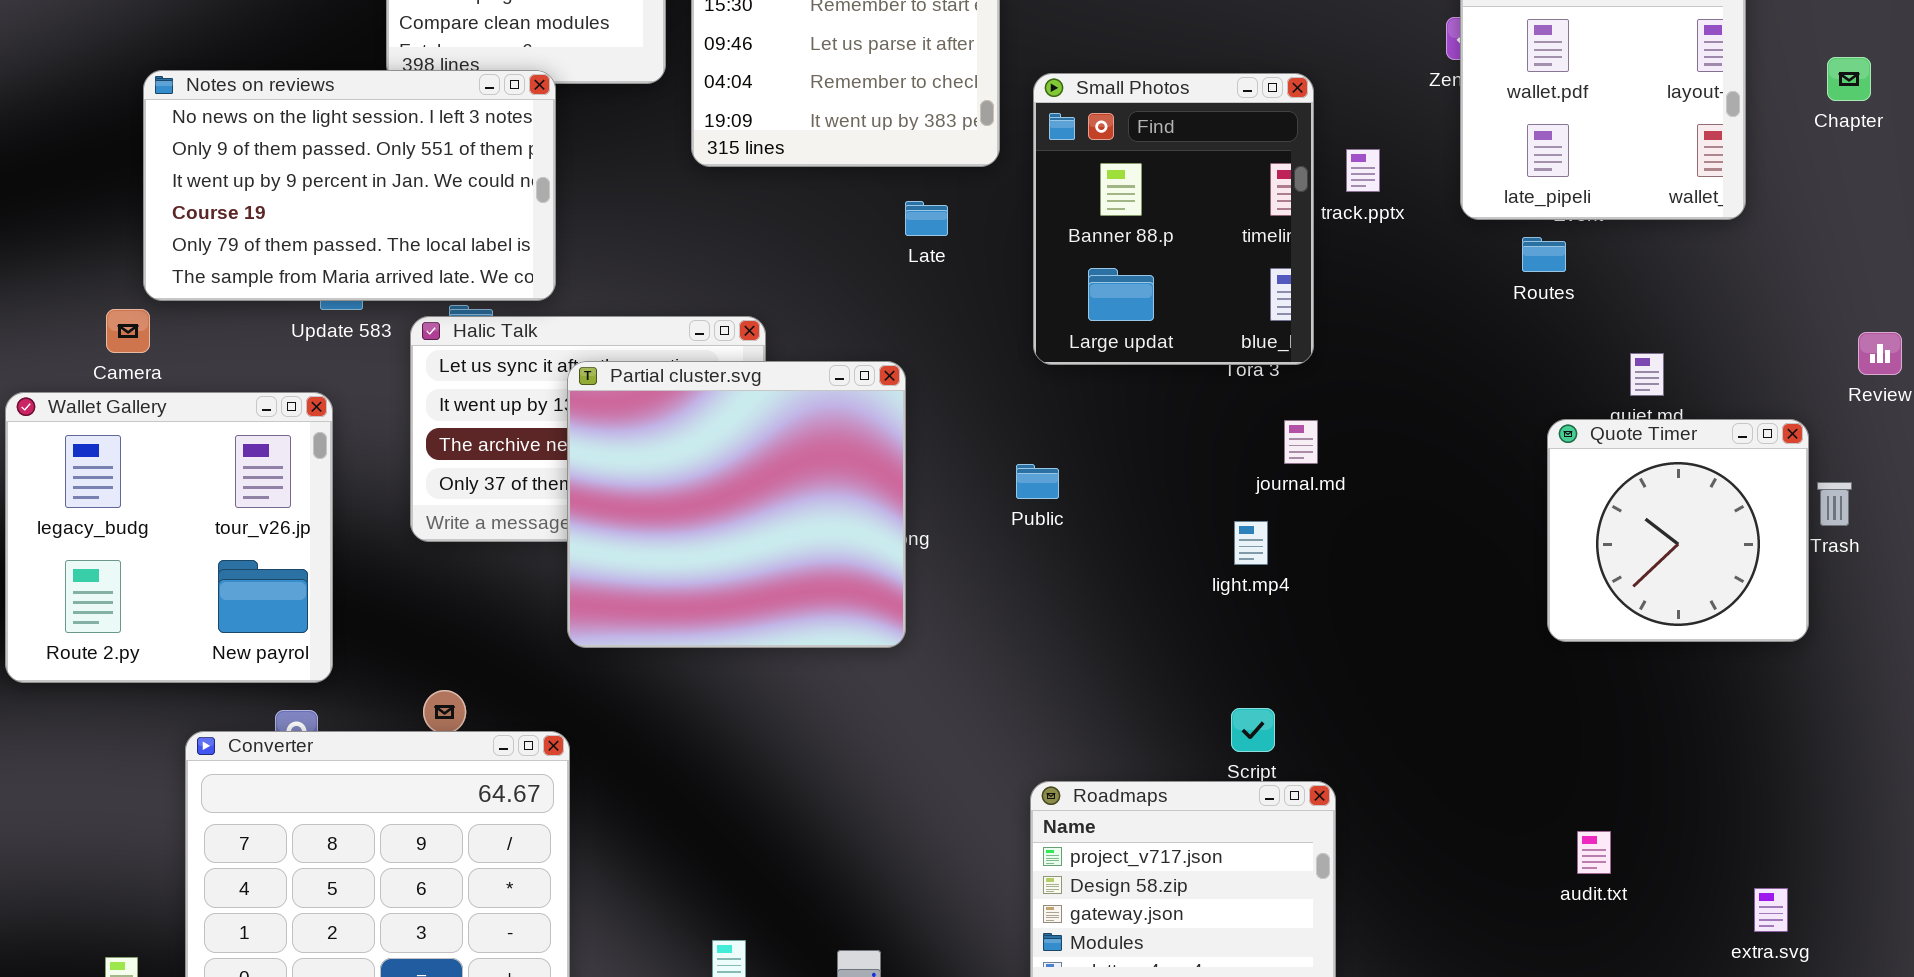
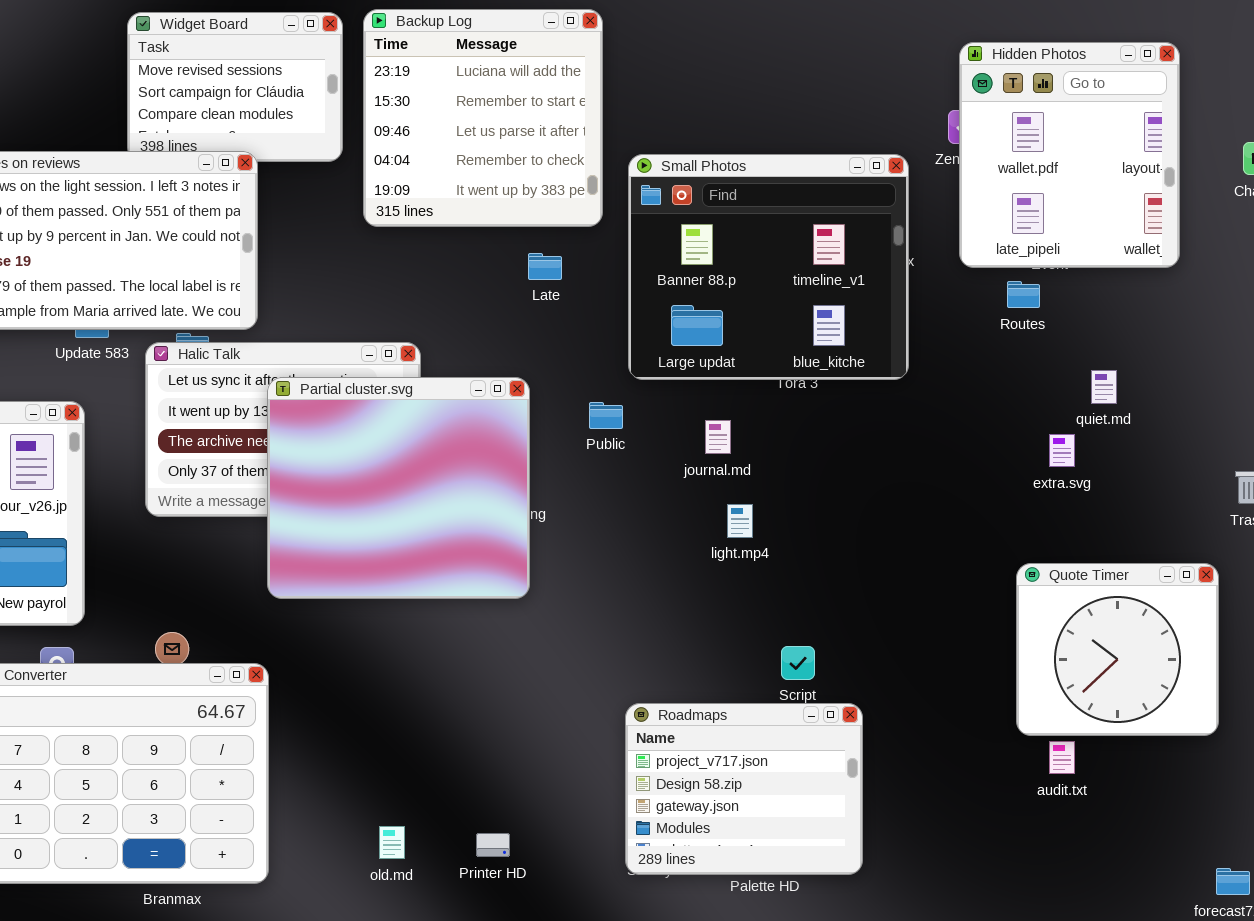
Small Photos: [1033,73,1314,365] -> [628,154,909,380], resized
Quote Timer: [1547,419,1809,642] -> [1016,563,1219,736], moved
journal.md: [1284,420,1318,464] -> [705,420,731,454], moved
Public: [1016,464,1059,499] -> [589,402,623,429], moved
light.mp4: [1234,521,1268,565] -> [727,504,753,538], moved
extra.svg: [1754,888,1788,932] -> [1049,434,1075,467], moved

